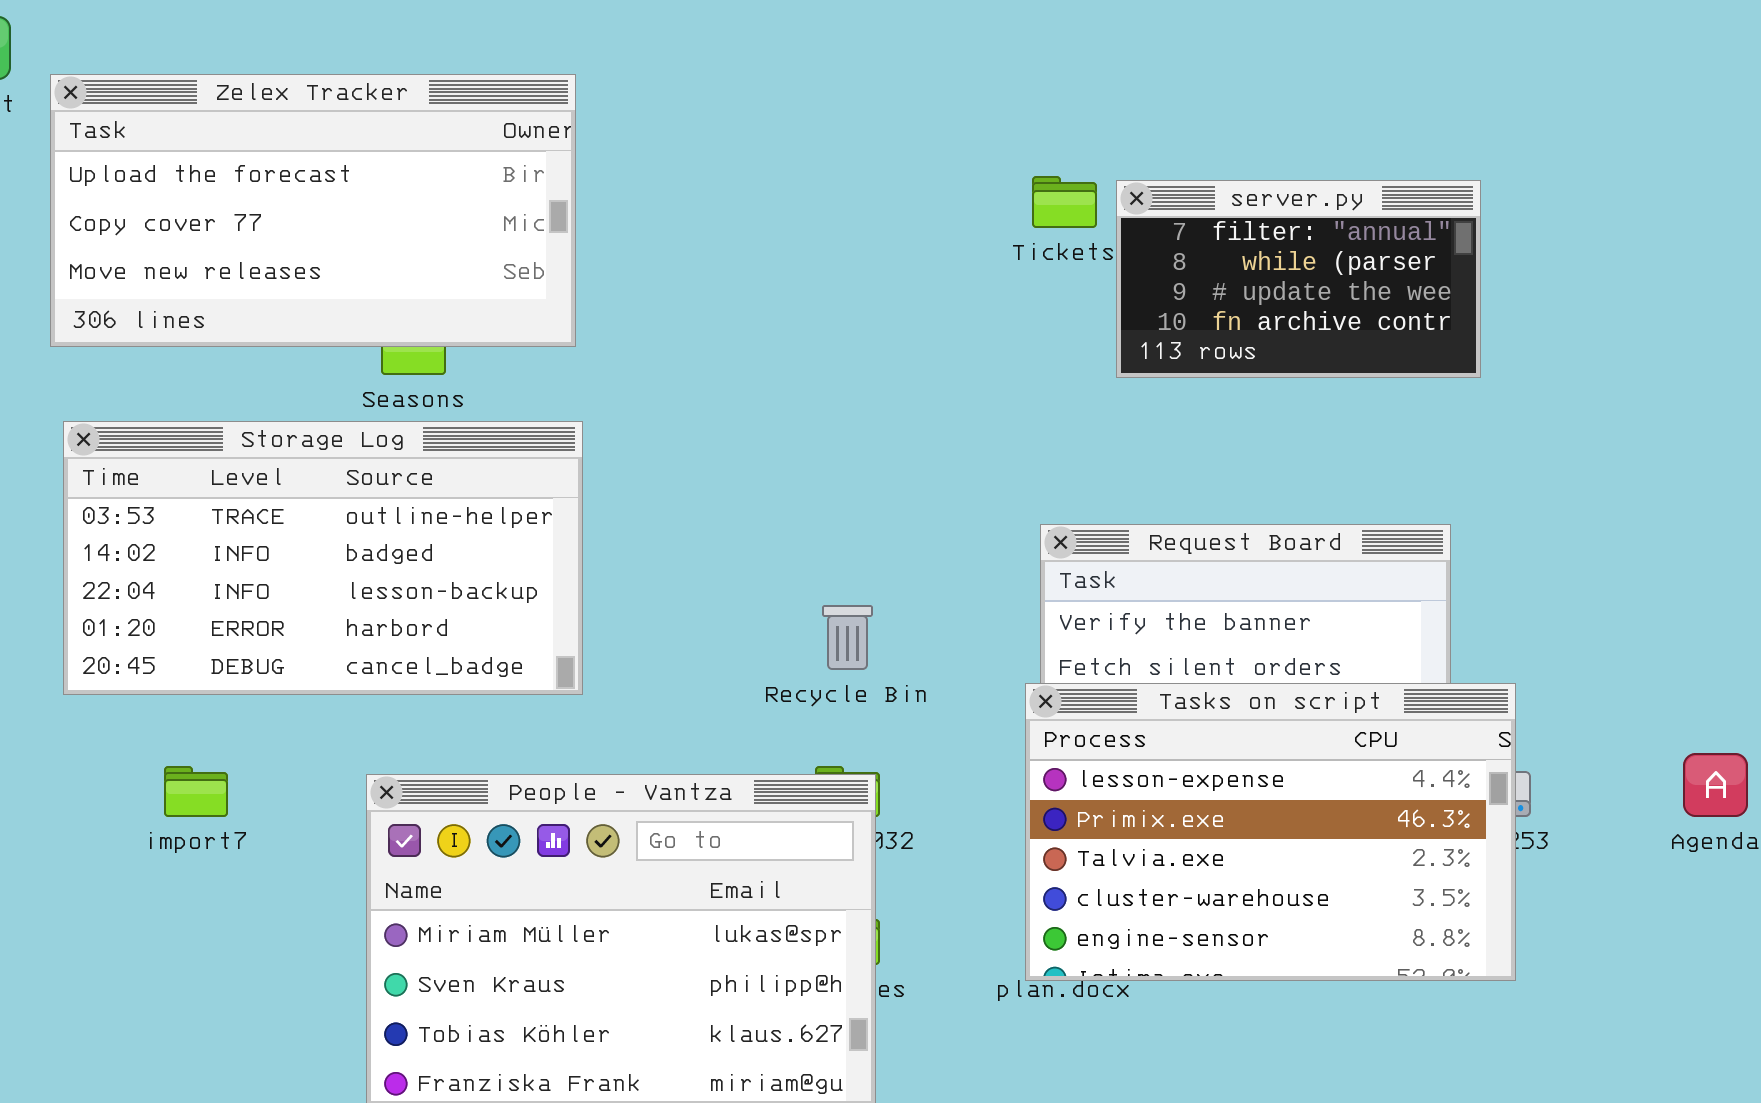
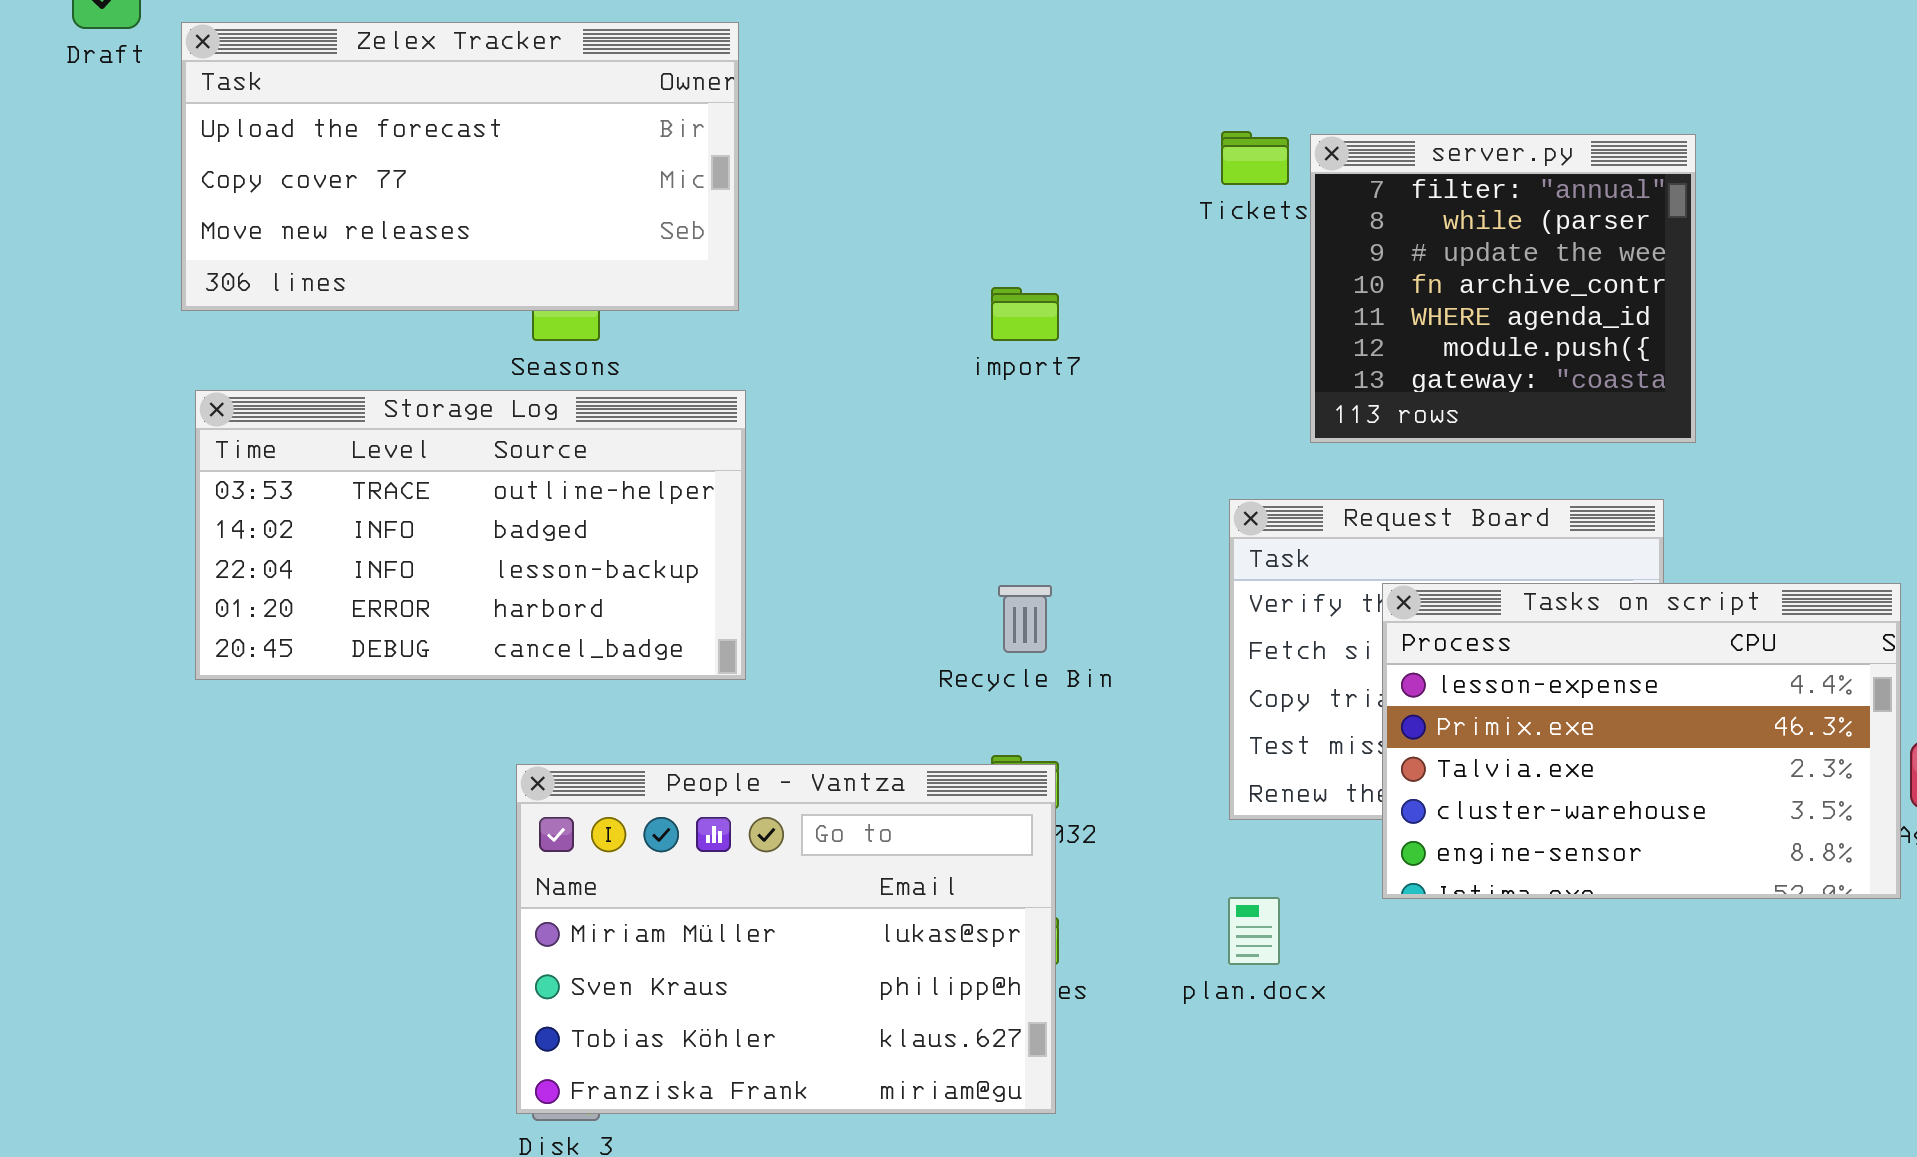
server.py: [1116,180,1481,378] -> [1310,134,1696,443], resized
Tasks on script: [1025,683,1516,981] -> [1382,583,1901,899], moved
import7: [164,766,228,817] -> [991,287,1059,341], moved

